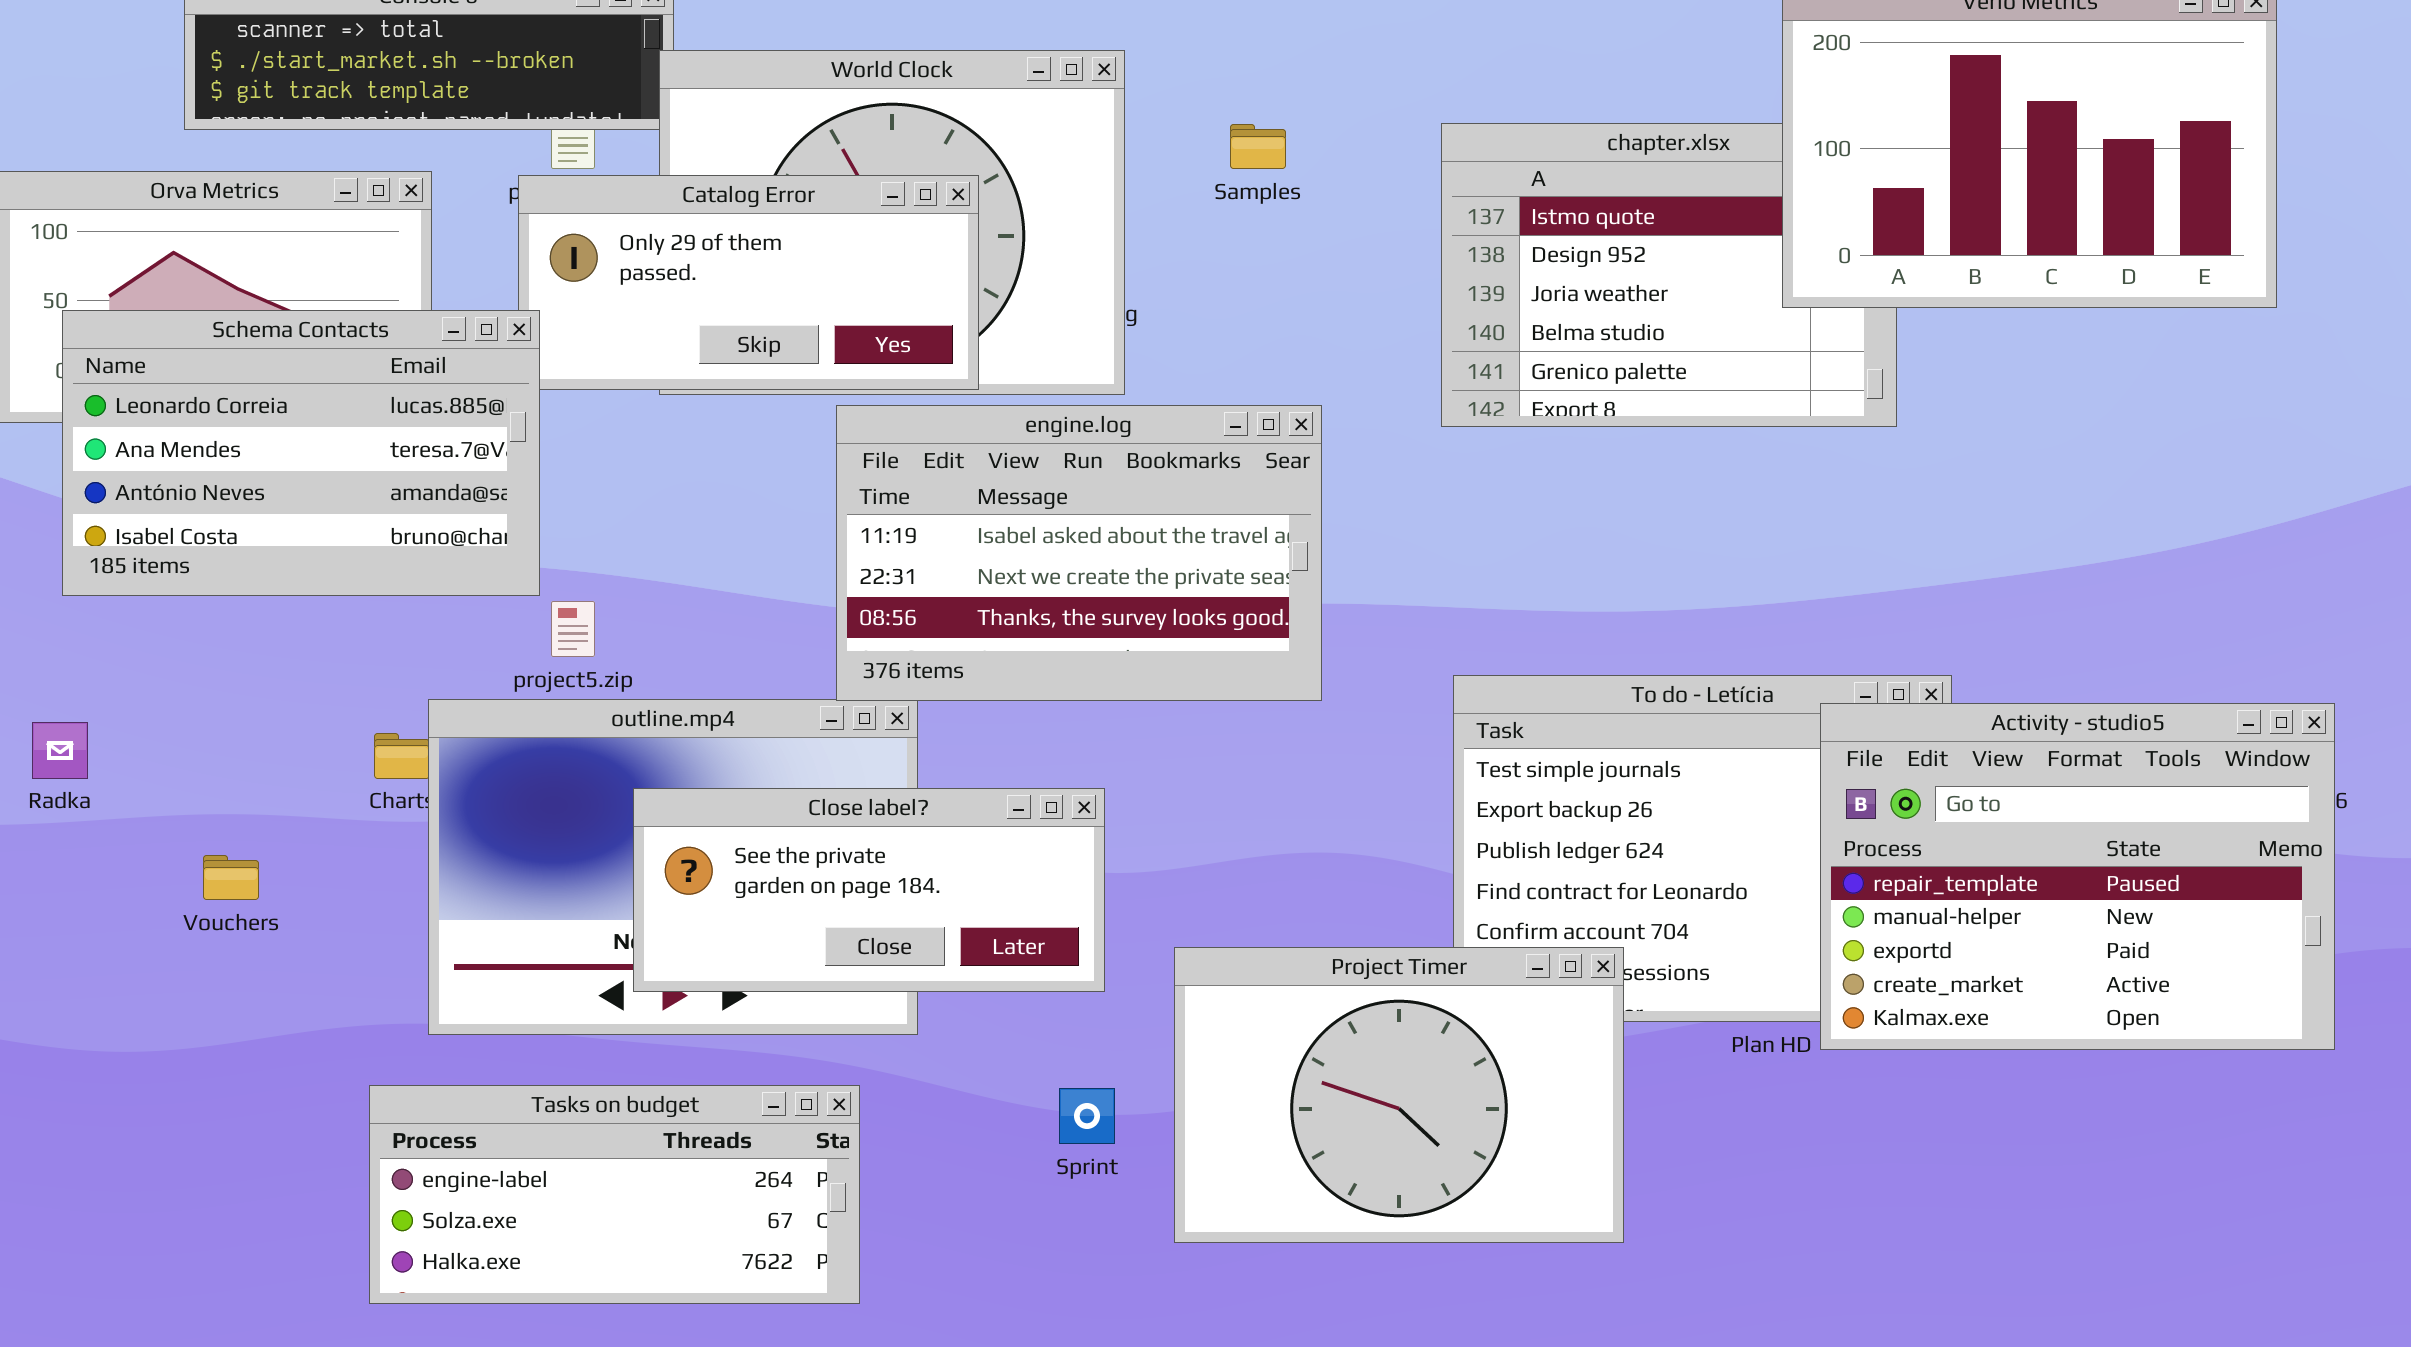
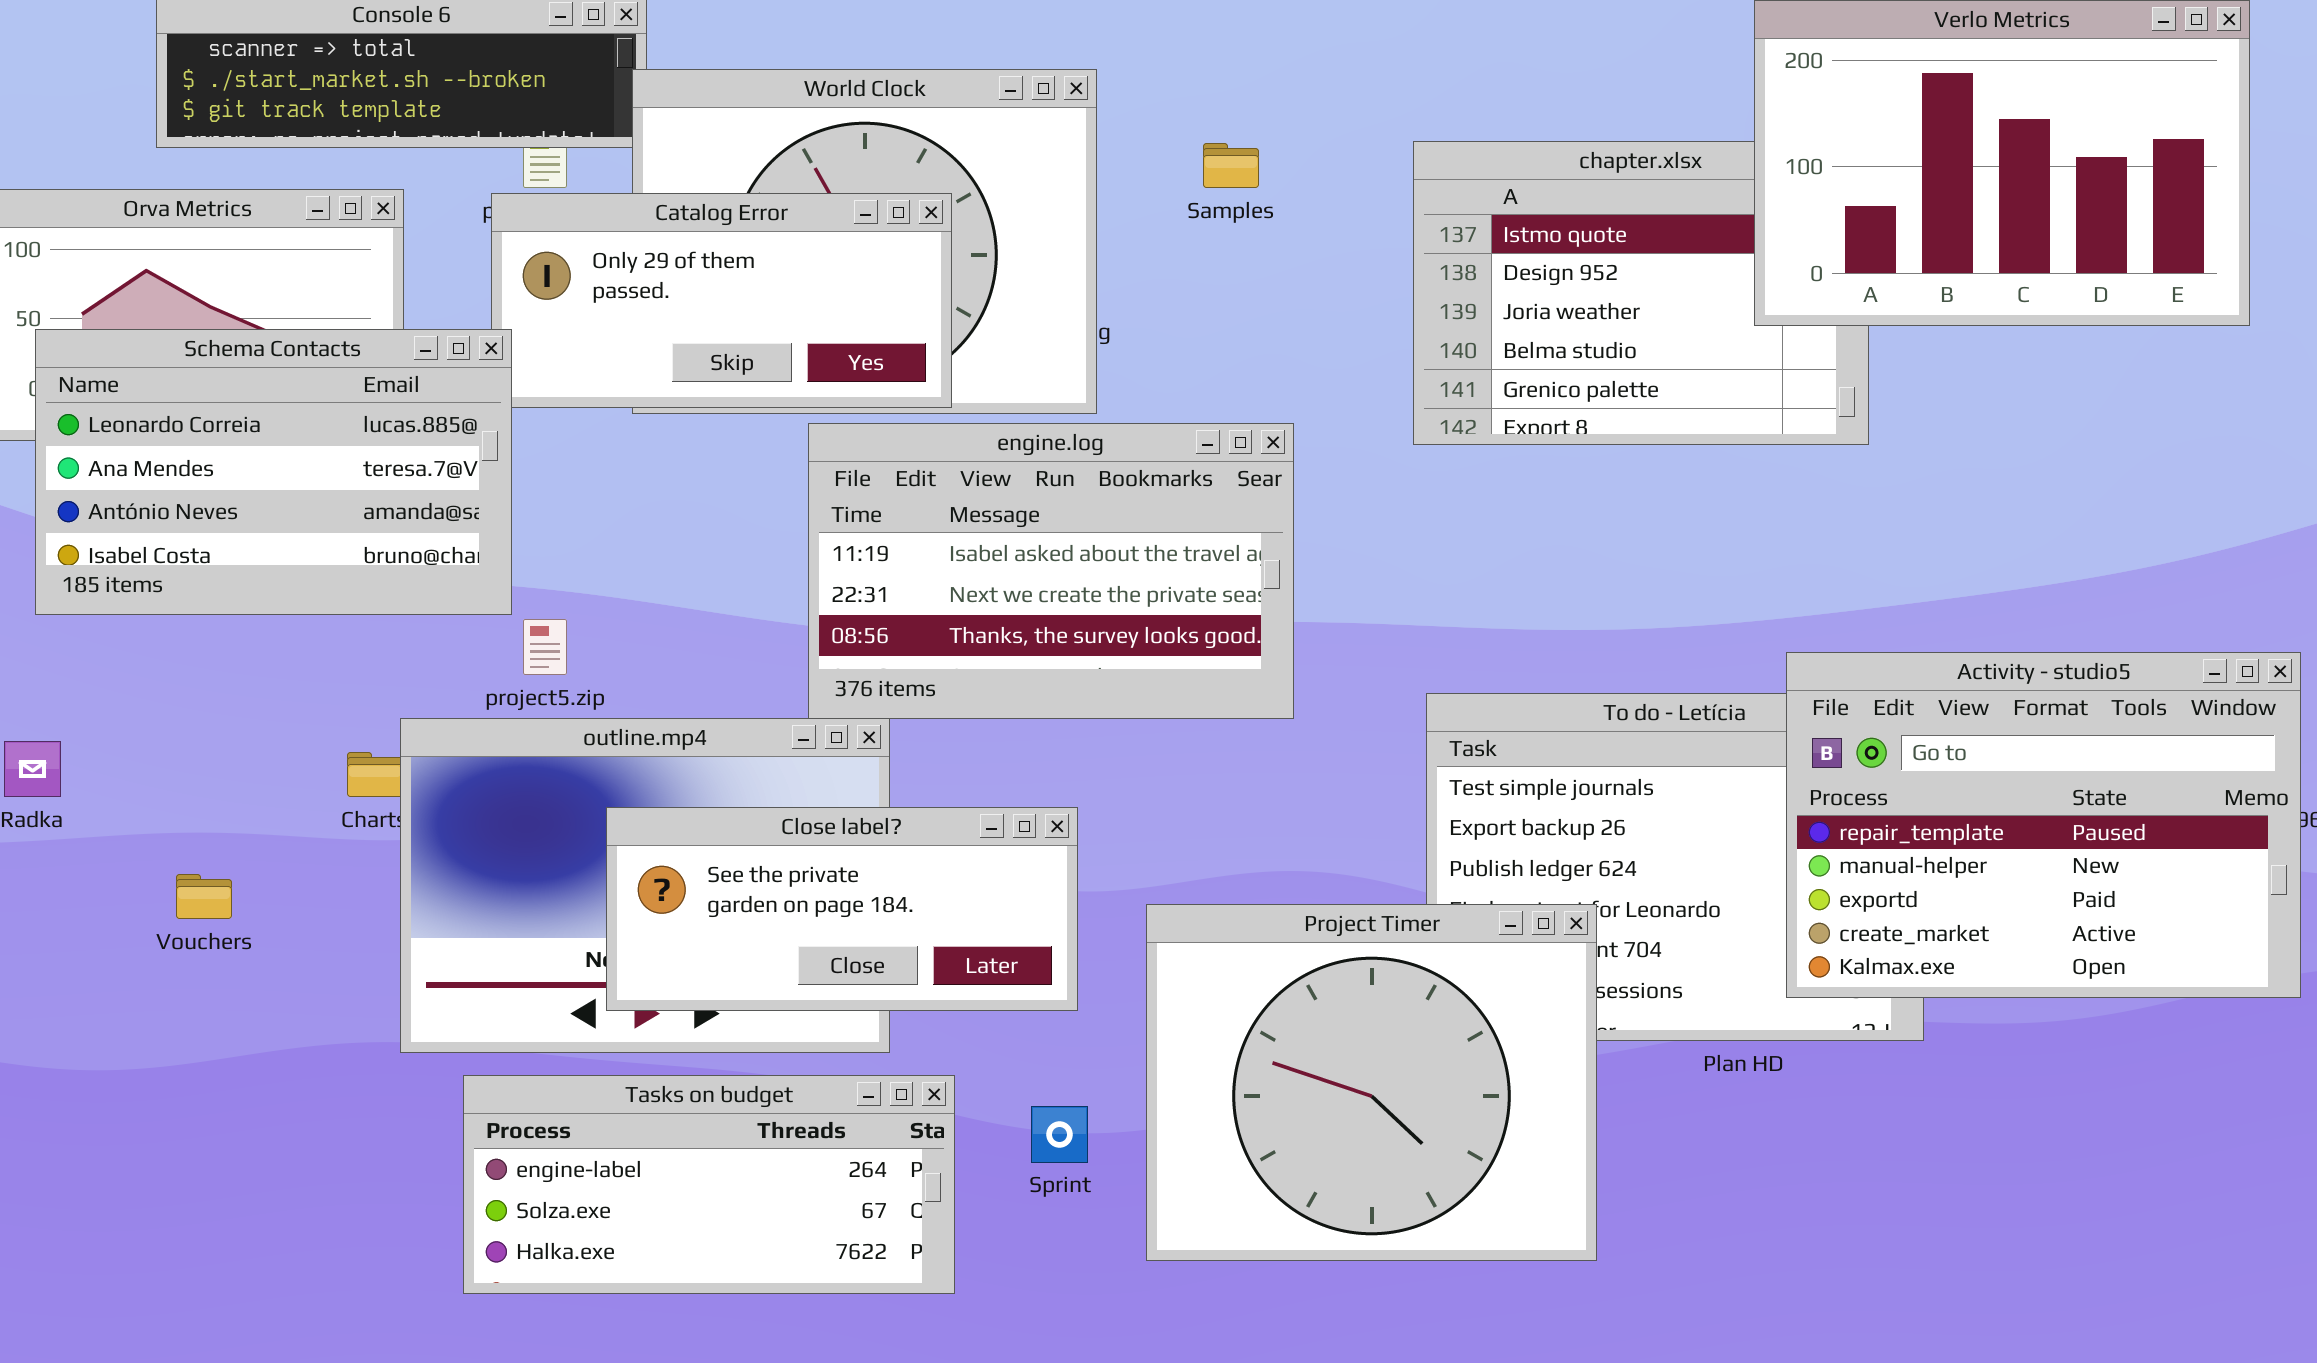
Activity - studio5: [1820,703,2335,1050] -> [1786,652,2301,998], moved
Project Timer: [1174,947,1624,1243] -> [1146,904,1597,1261], resized
Tasks on budget: [369,1085,860,1304] -> [463,1075,955,1294], moved

